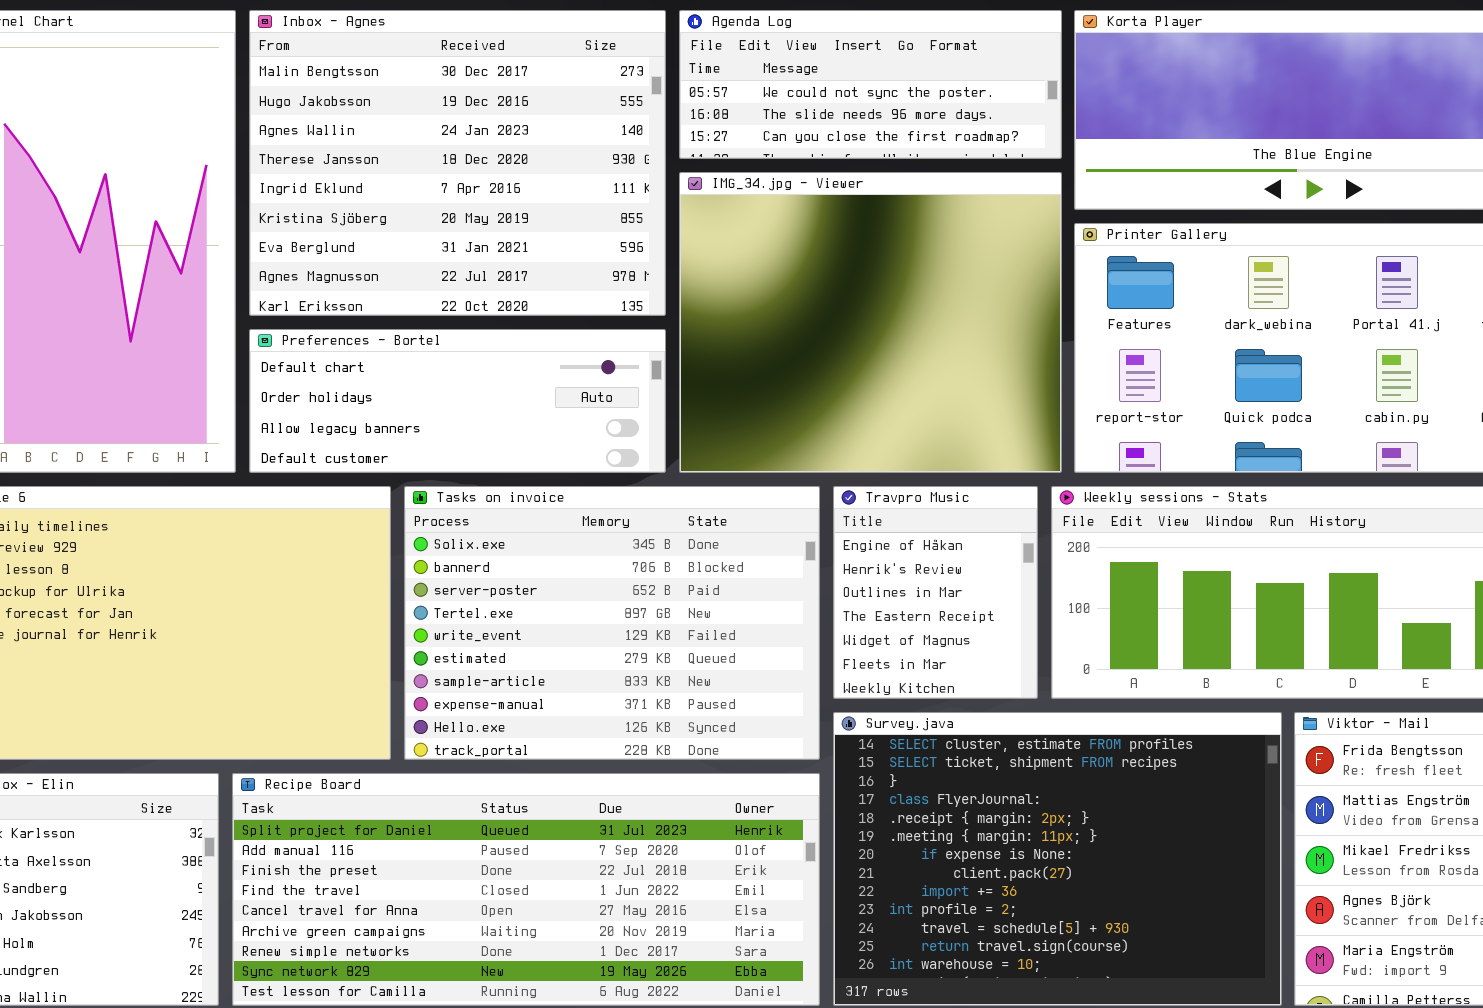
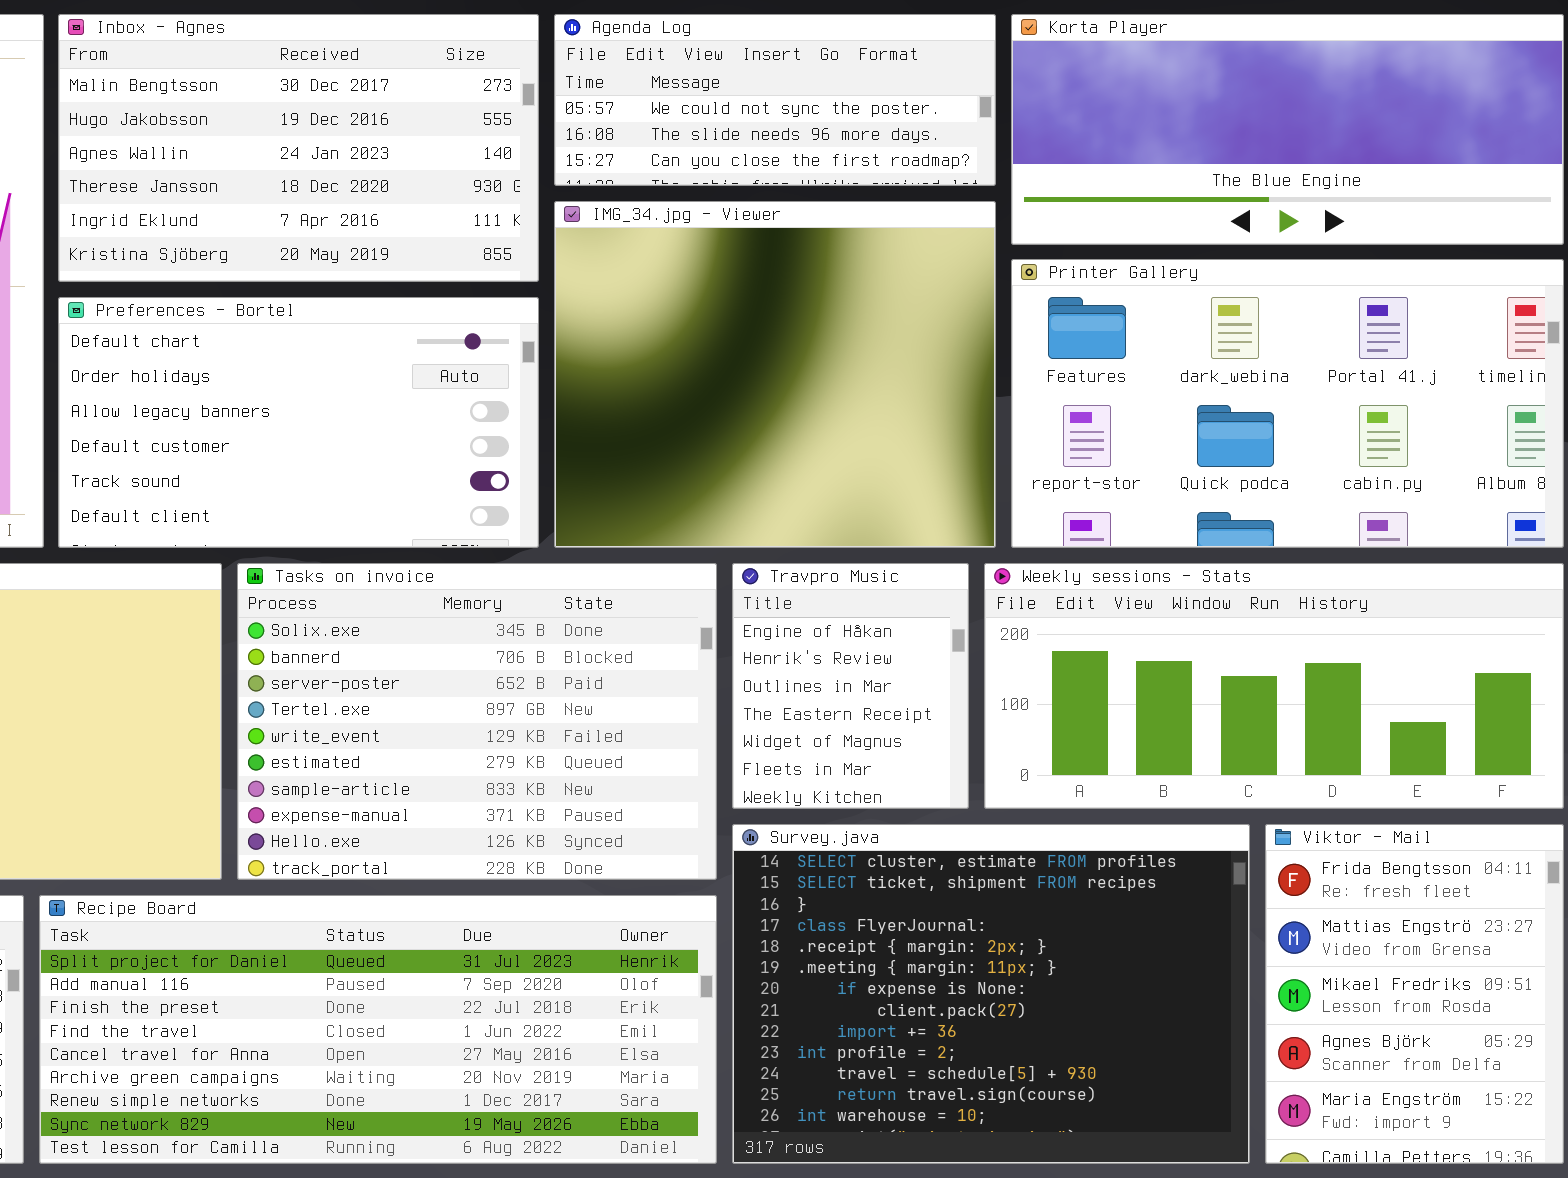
Inbox - Agnes: [249,10,666,316] -> [58,14,539,282], resized
Preferences - Bortel: [249,329,666,473] -> [58,297,539,548], resized

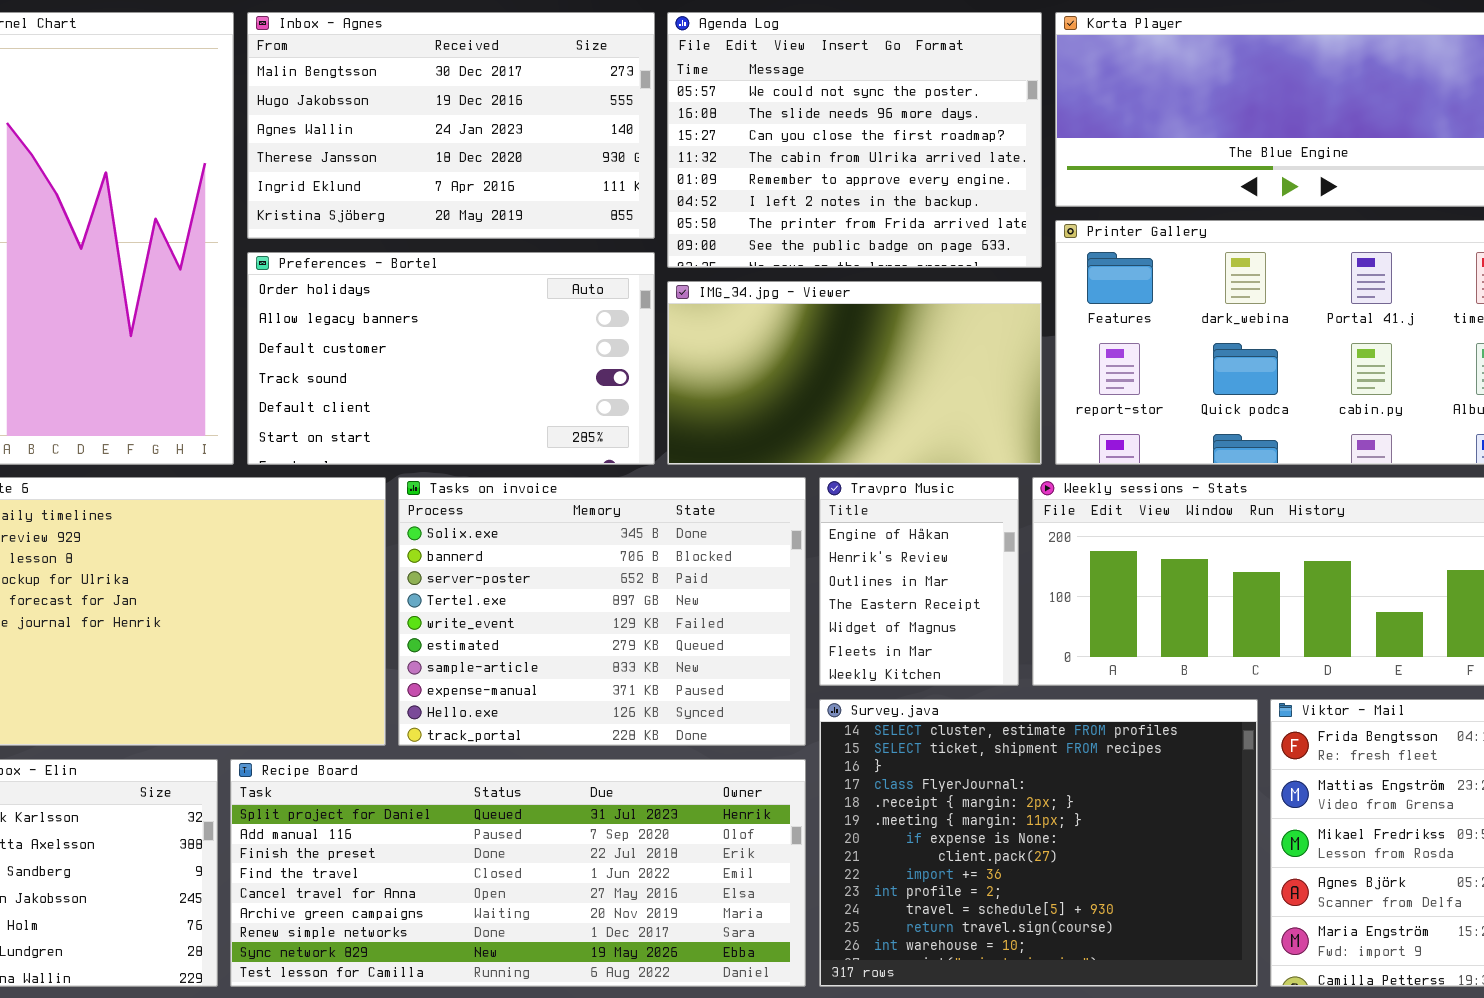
Agenda Log: [554,14,996,186] -> [667,12,1042,268], resized
IMG_34.jpg - Viewer: [554,201,996,548] -> [667,281,1042,465], resized
Preferences - Bortel: [58,297,539,548] -> [247,252,655,465], scrolled down 1 row

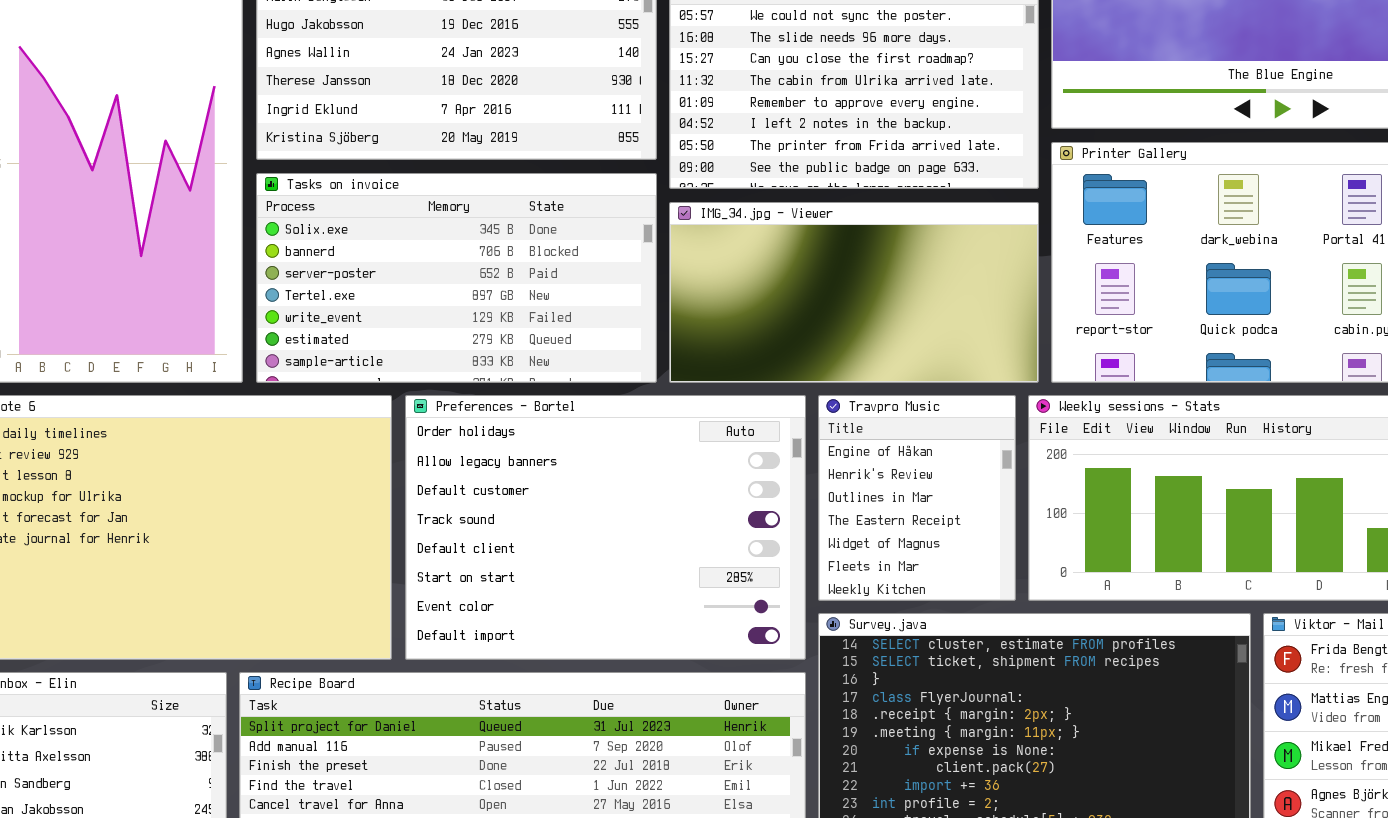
Preferences - Bortel: [247,252,655,465] -> [405,395,806,660], moved, resized
Tasks on invoice: [398,477,806,746] -> [256,173,657,383], moved, resized

